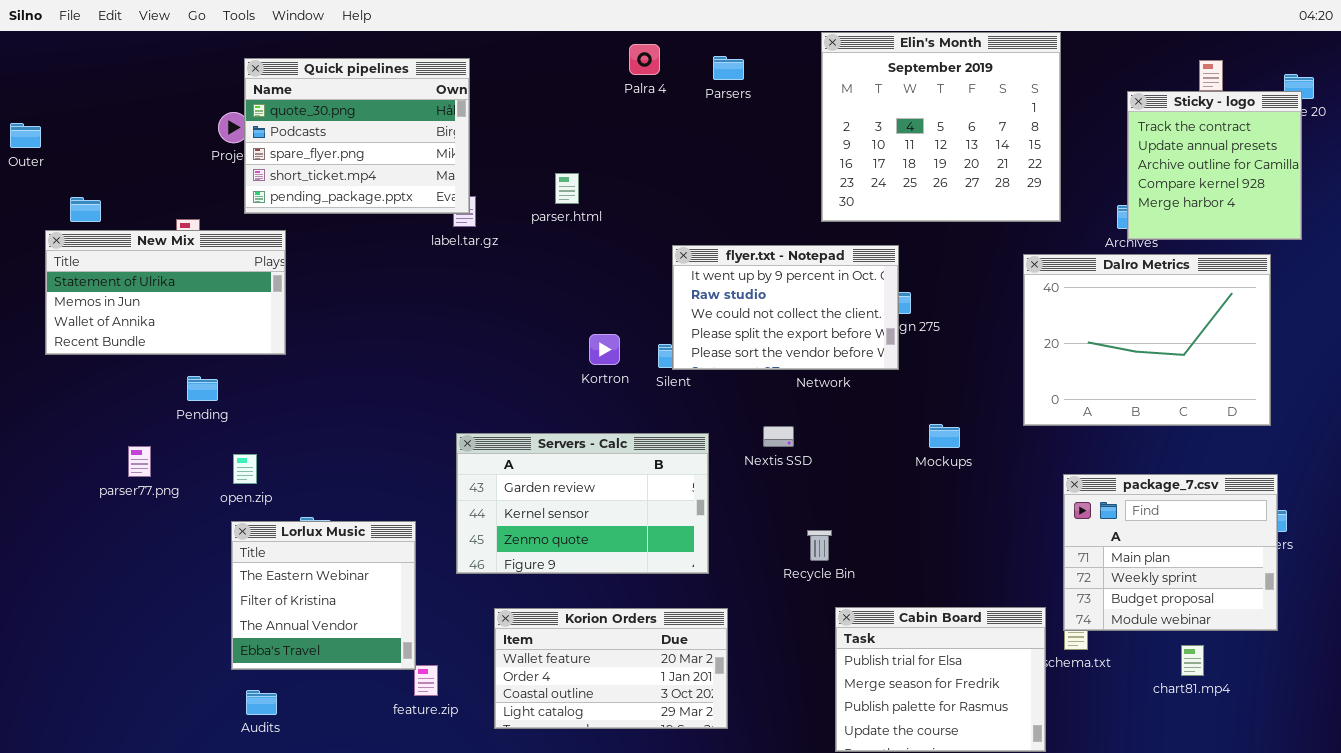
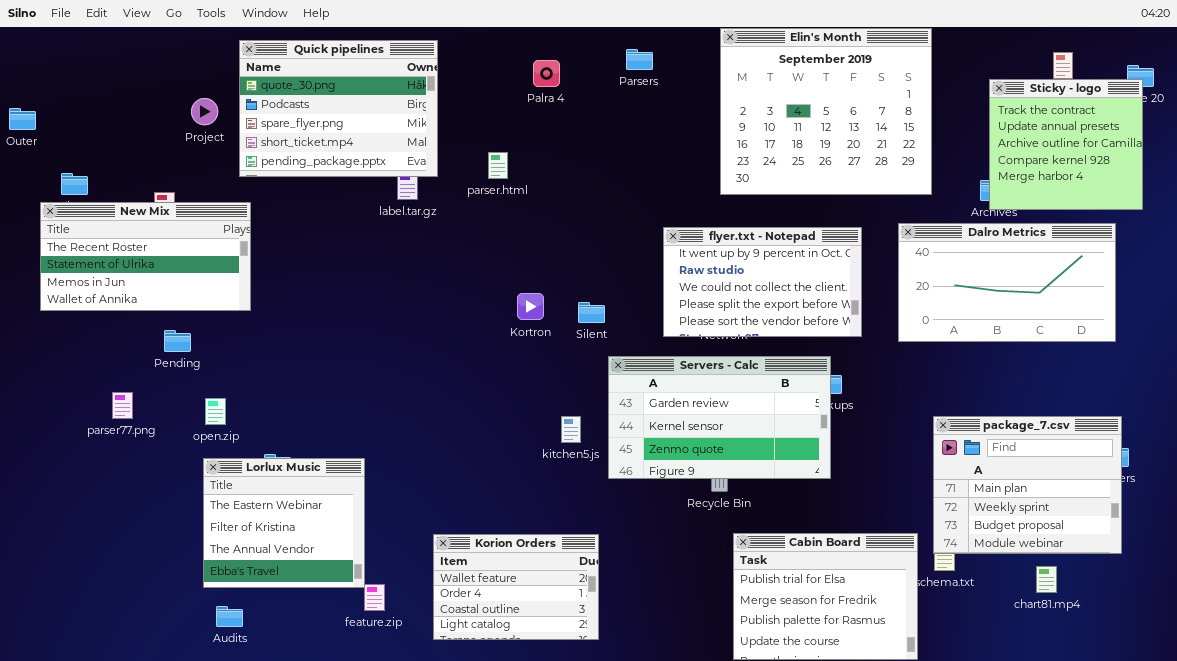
Palra 4: [629,44,660,75] -> [533,60,560,87], moved
Quick pipelines: [244,58,470,214] -> [239,40,438,177], moved
New Mix: [45,230,286,355] -> [40,202,251,311], scrolled up 1 row
flyer.txt - Notepad: [672,245,899,370] -> [663,227,862,337], moved
Dalro Metrics: [1023,254,1271,426] -> [898,223,1116,342], resized
Servers - Calc: [456,433,709,574] -> [608,356,831,479], moved
Korion Orders: [494,608,728,729] -> [433,534,599,640], resized

